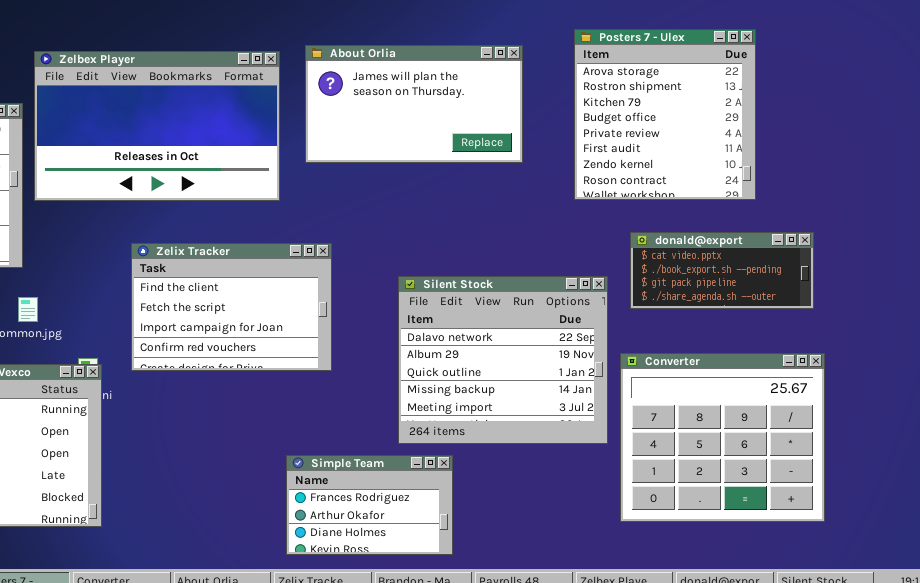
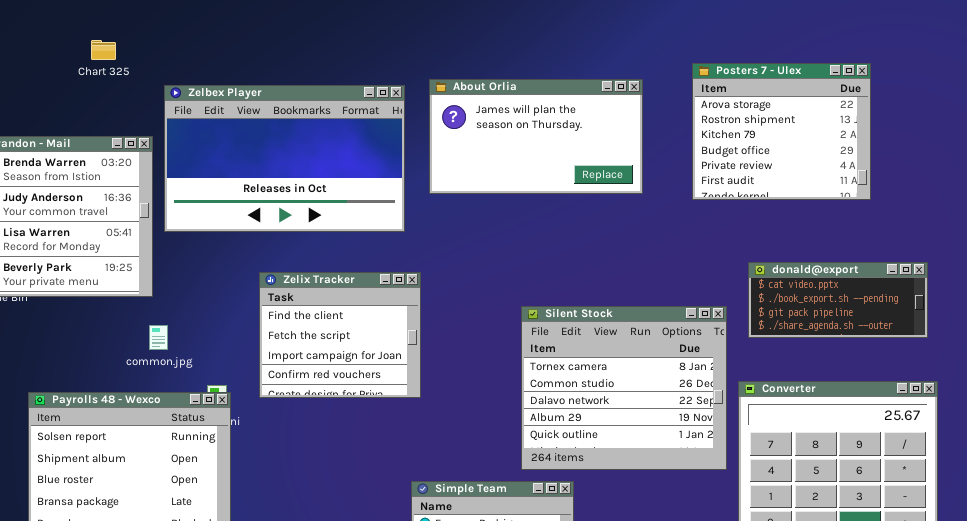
Posters 7 - Ulex: [574,29,756,200] -> [692,63,871,200], resized
Zelix Tracker: [131,243,332,371] -> [259,272,421,398], resized
Silent Stock: [398,276,608,444] -> [521,306,727,470], scrolled up 2 rows

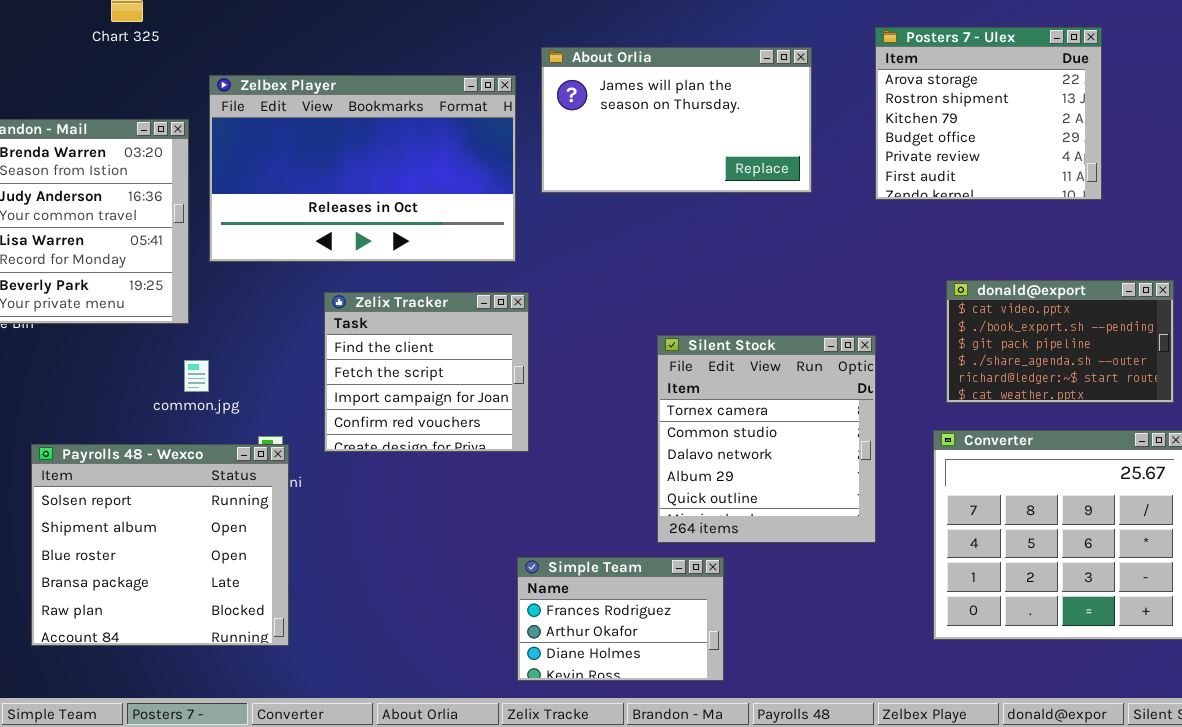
Zelbex Player: [164,85,405,232] -> [209,75,516,262], moved
donald@export: [748,262,928,338] -> [946,280,1174,403], resized
Silent Stock: [521,306,727,470] -> [657,335,876,543], resized

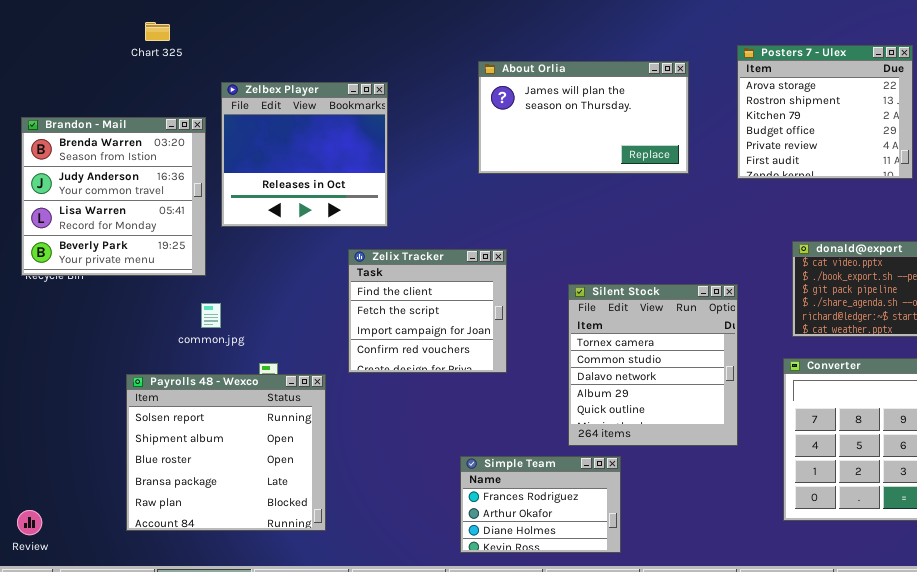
Zelbex Player: [209,75,516,262] -> [221,82,388,227], resized
Zelix Tracker: [324,292,529,452] -> [348,249,507,373], moved
Payrolls 48 - Wexco: [31,444,289,646] -> [126,374,326,531], moved

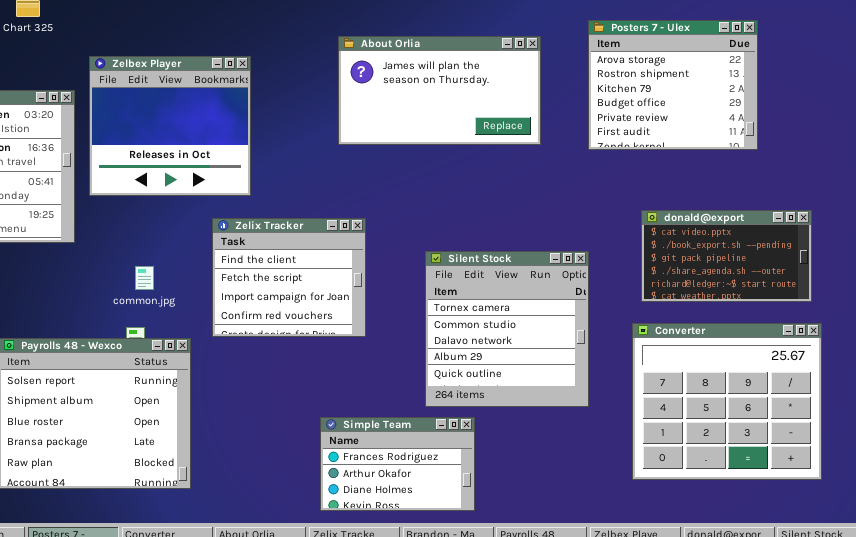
common.jpg: [201,303,221,328] -> [135,266,154,290], moved

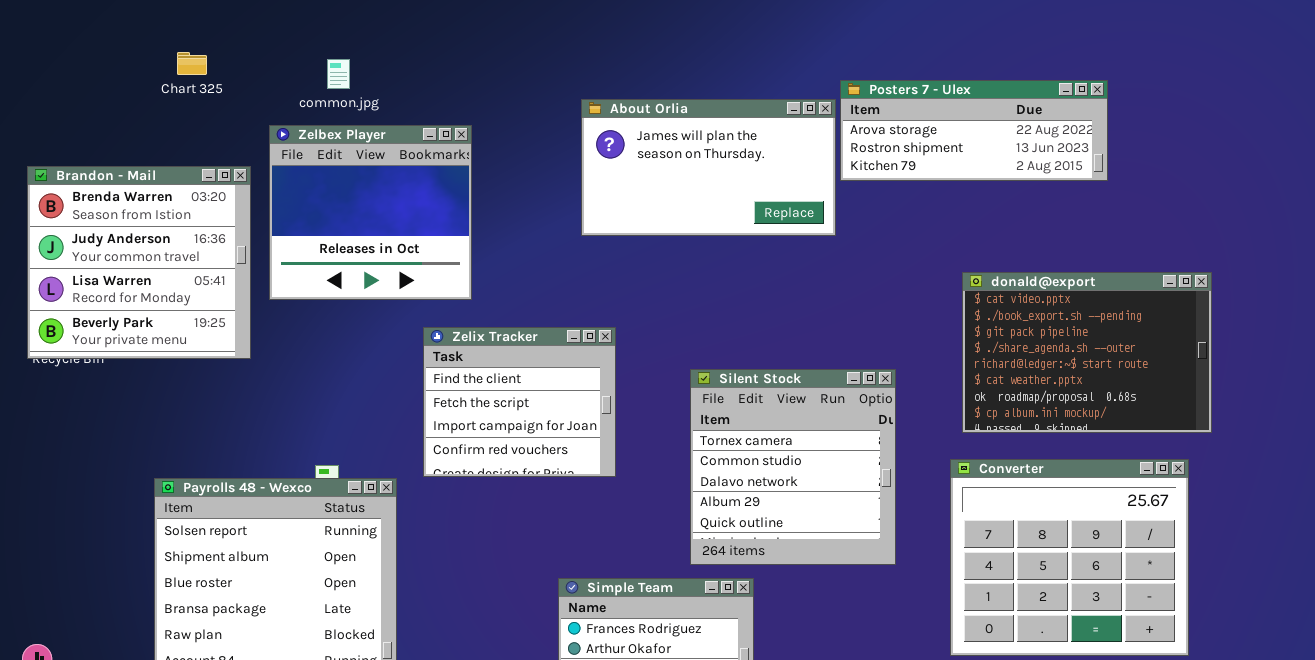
Posters 7 - Ulex: [588,20,758,150] -> [840,80,1108,181], resized
donald@export: [641,210,812,302] -> [962,272,1212,433], resized
common.jpg: [135,266,154,290] -> [327,59,350,89], moved

